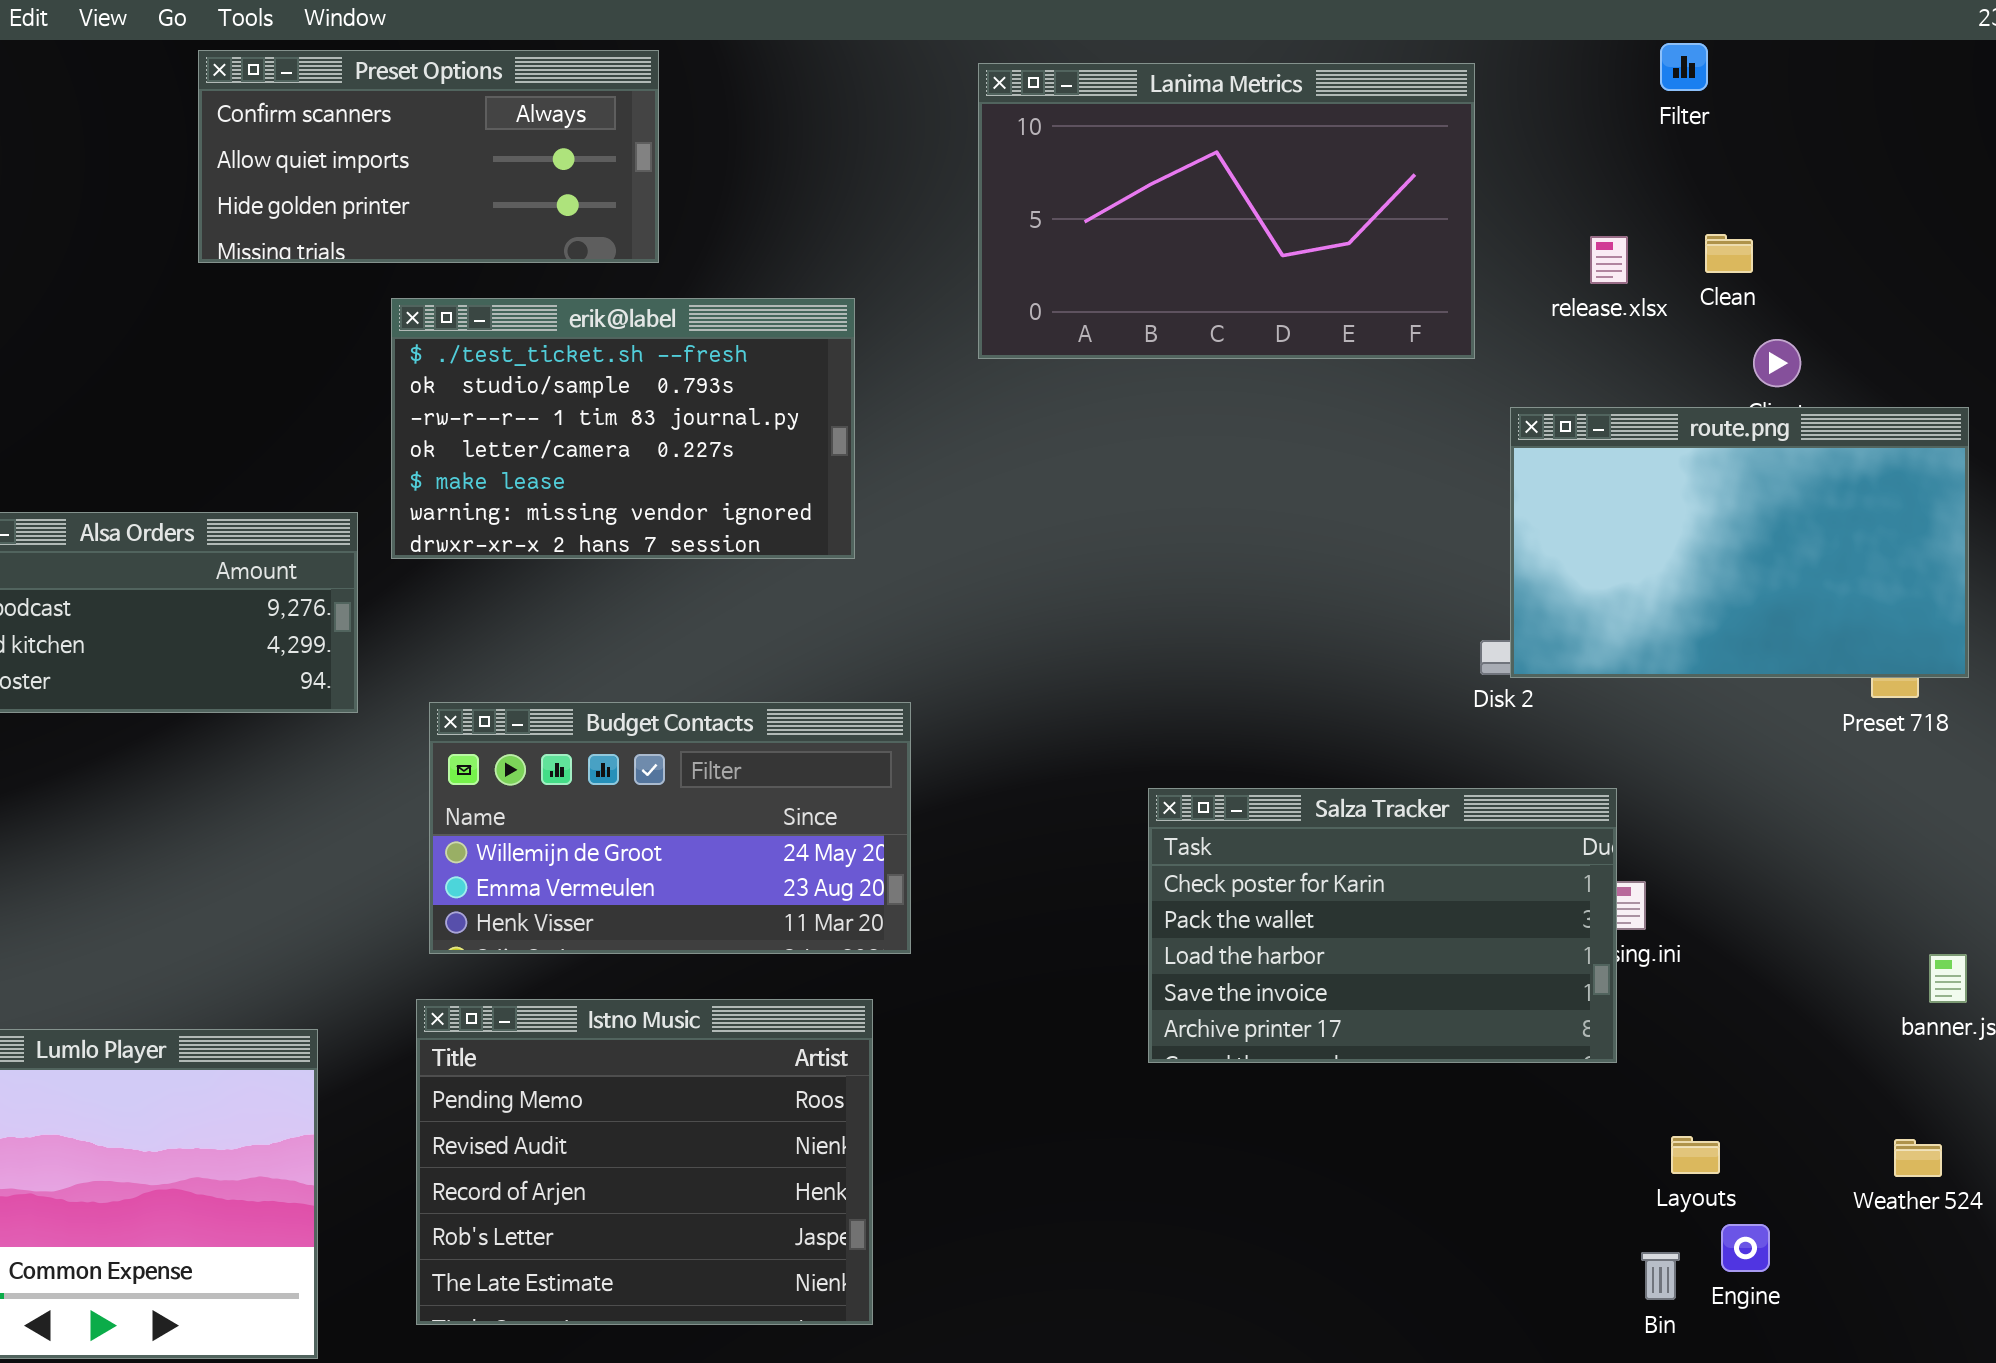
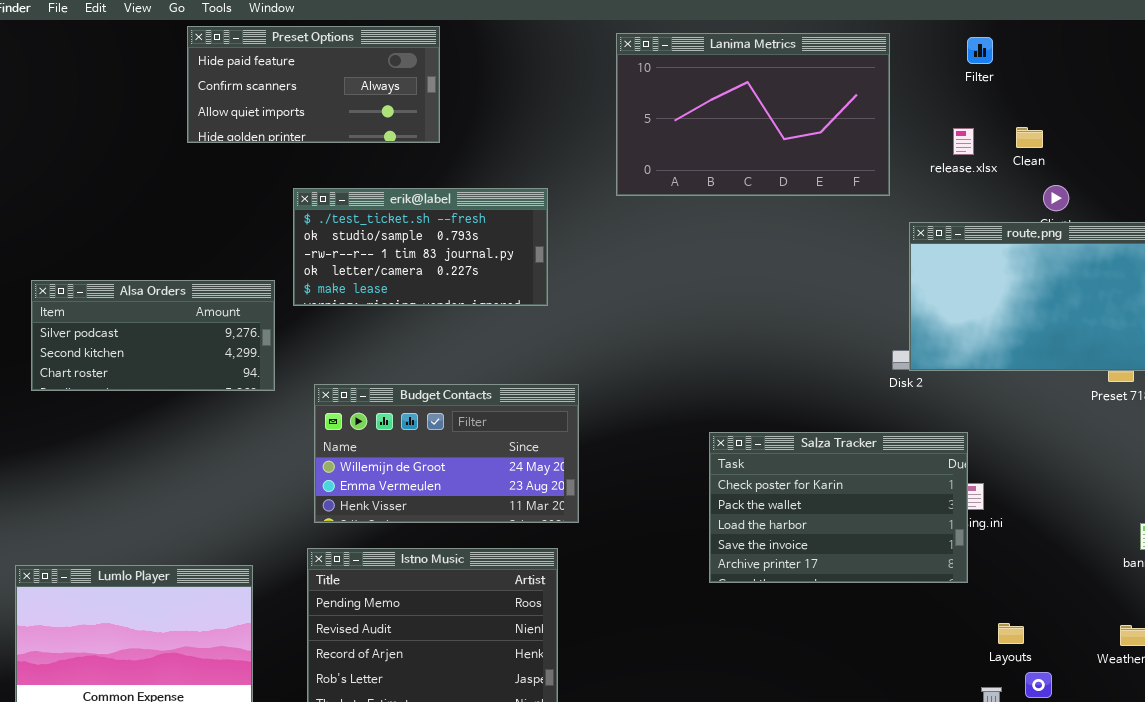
Filter: [1660,43,1708,91] -> [967,37,993,64], moved
Preset Options: [198,50,659,263] -> [187,26,440,143], scrolled up 1 row
erik@label: [391,298,855,559] -> [293,188,548,306], resized

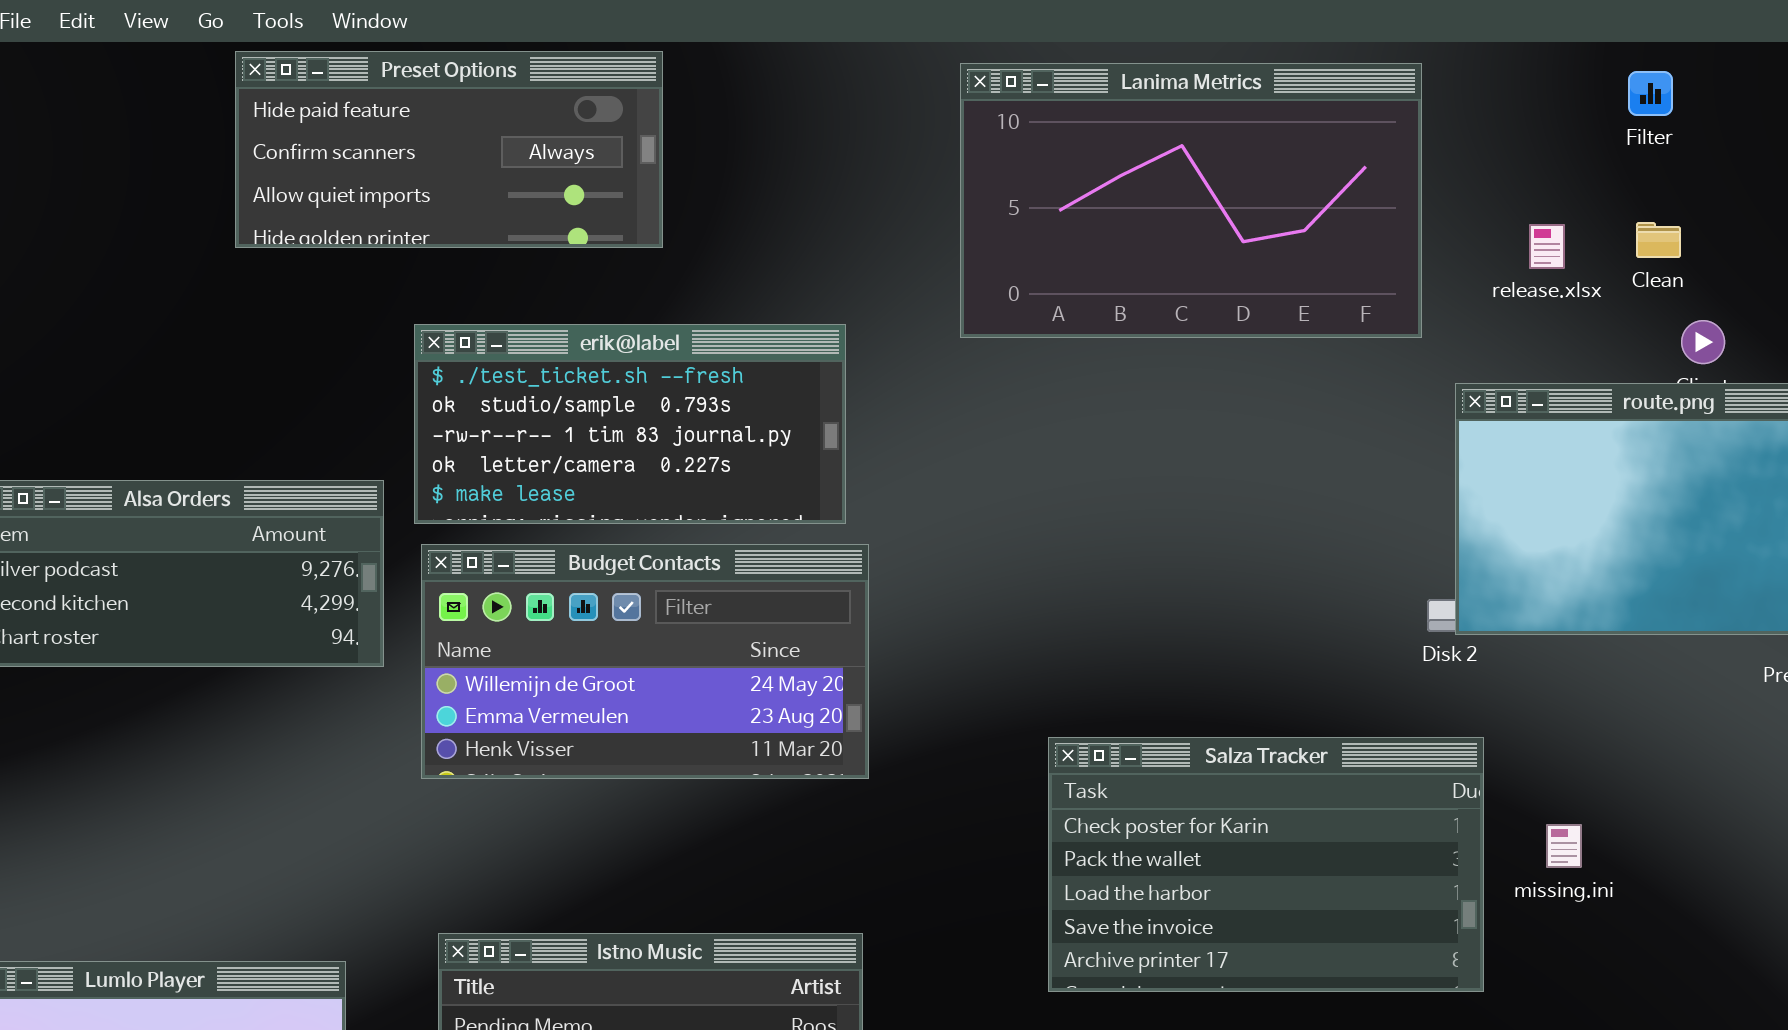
Filter: [967,37,993,64] -> [1628,71,1673,116], moved
Budget Contacts: [314,384,579,523] -> [421,544,869,779], moved
Salza Tracker: [709,432,968,583] -> [1048,737,1484,992], moved

